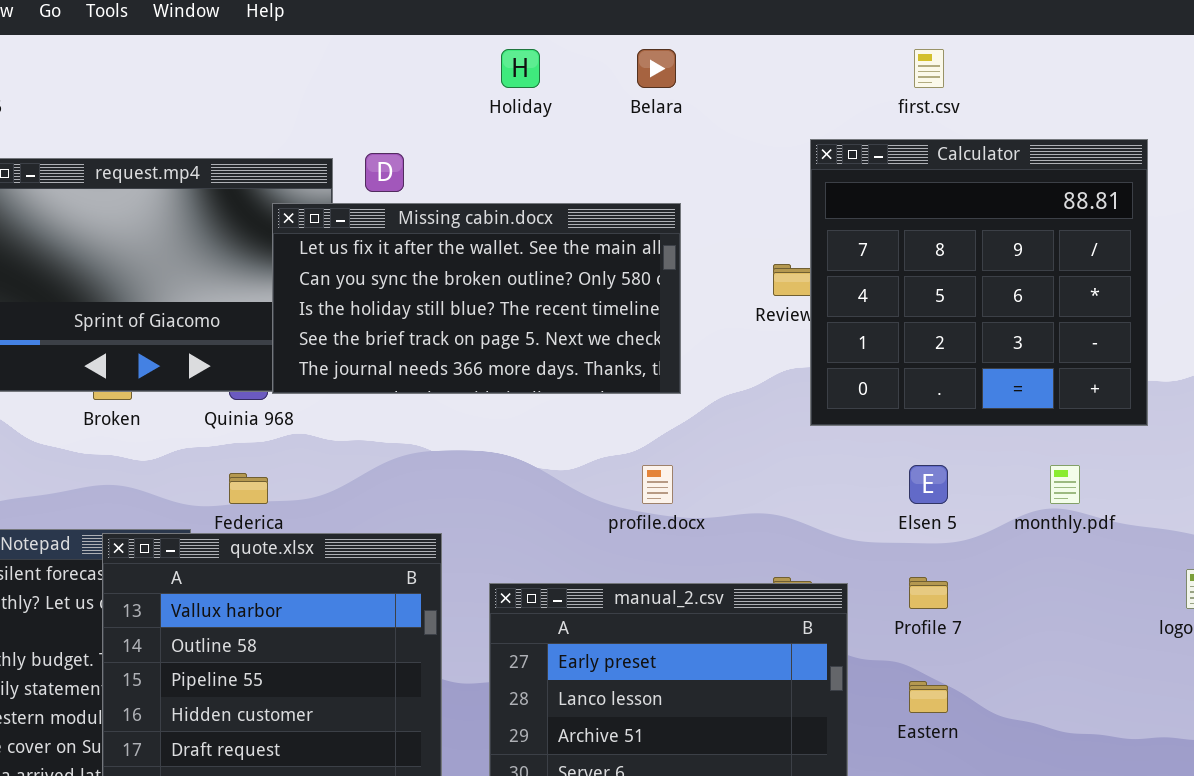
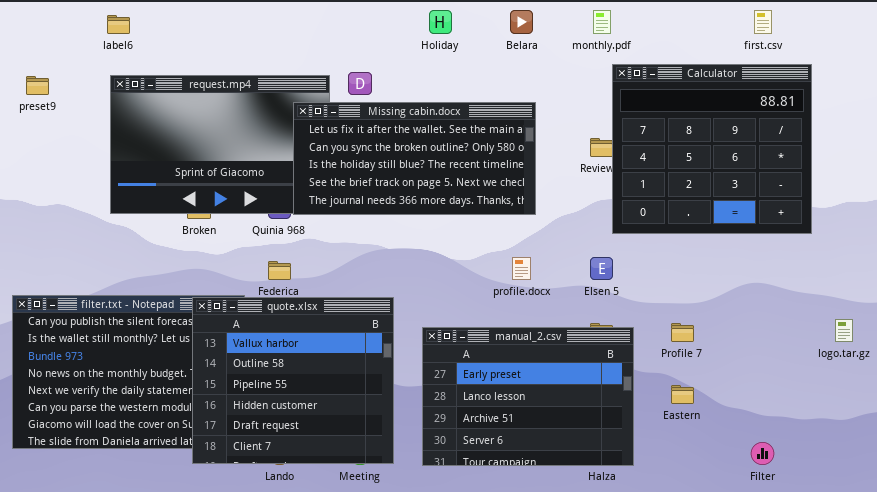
first.csv: [914,49,944,88] -> [754,10,772,34], moved
Elsen 5: [909,465,948,504] -> [590,257,613,280], moved
monthly.pdf: [1050,465,1080,504] -> [593,10,611,34], moved

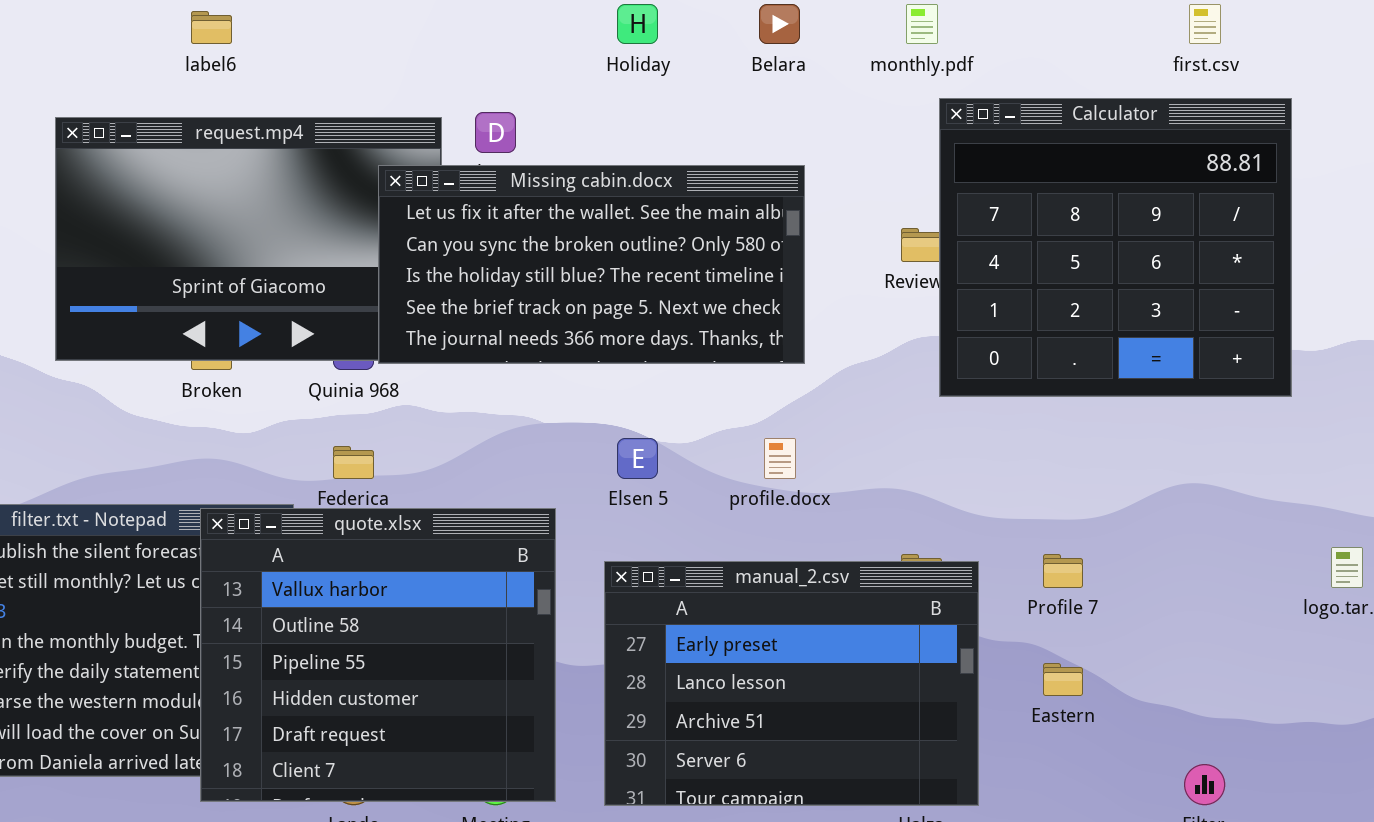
label6: [107,15,130,34] -> [191,11,232,44], moved
Elsen 5: [590,257,613,280] -> [617,438,658,479], moved

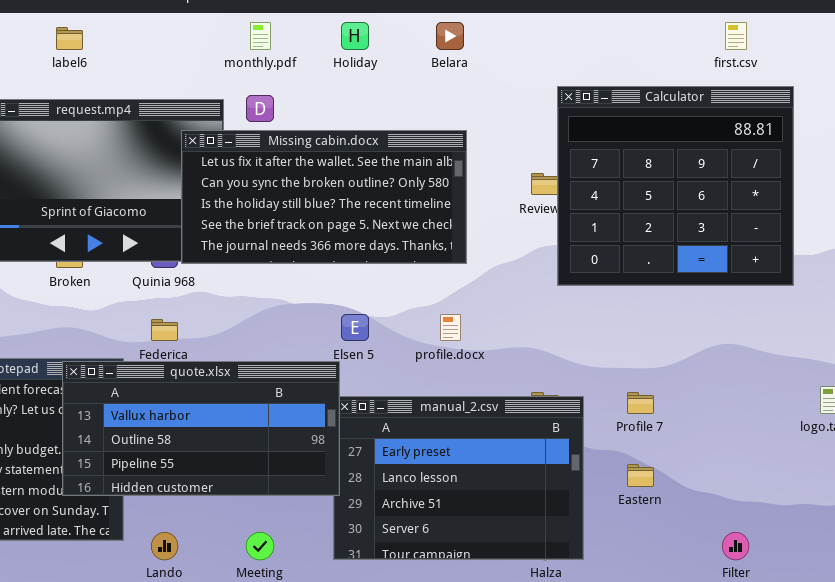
monthly.pdf: [906,4,938,44] -> [250,22,271,50], moved
quote.xlsx: [200,508,556,802] -> [62,361,340,496], resized

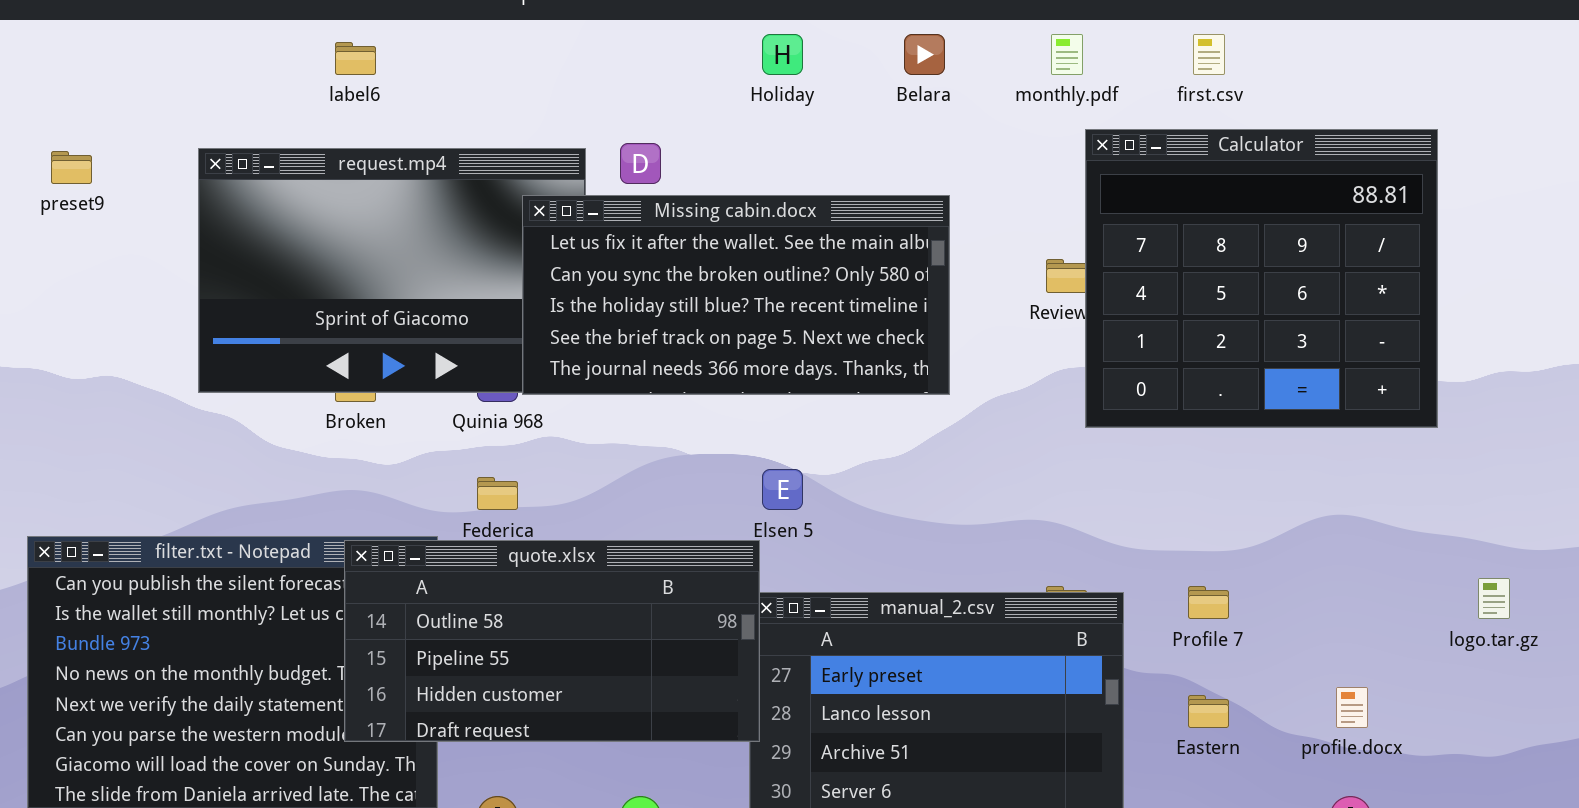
monthly.pdf: [250,22,271,50] -> [1051,34,1083,75], moved
first.csv: [725,22,747,50] -> [1193,34,1225,75], moved
profile.docx: [440,314,461,341] -> [1336,687,1368,728], moved
quote.xlsx: [62,361,340,496] -> [344,540,760,742], scrolled down 1 row

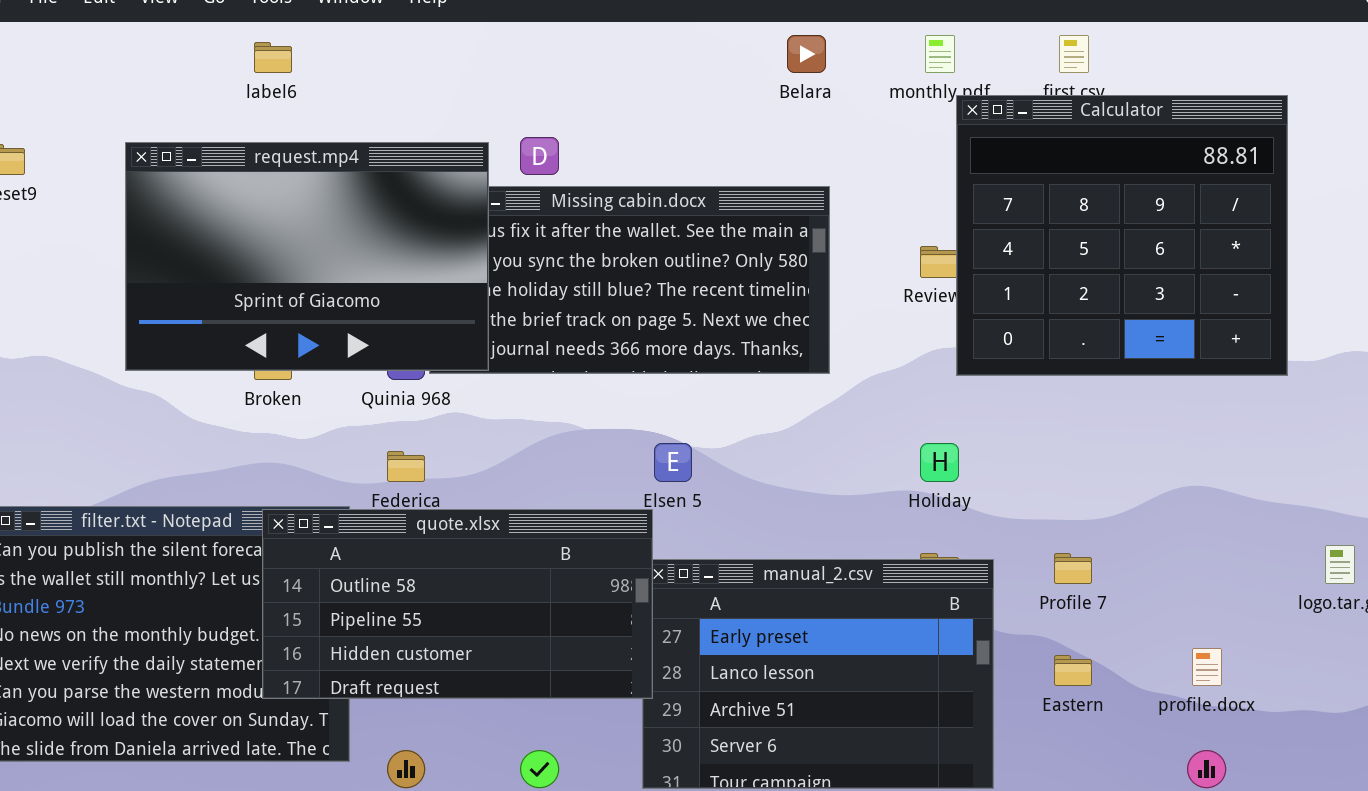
Holiday: [762,34,803,75] -> [920,443,959,482], moved
Calculator: [1085,129,1438,428] -> [956,95,1288,376], moved
request.mp4: [198,148,586,393] -> [125,142,489,371], raised

